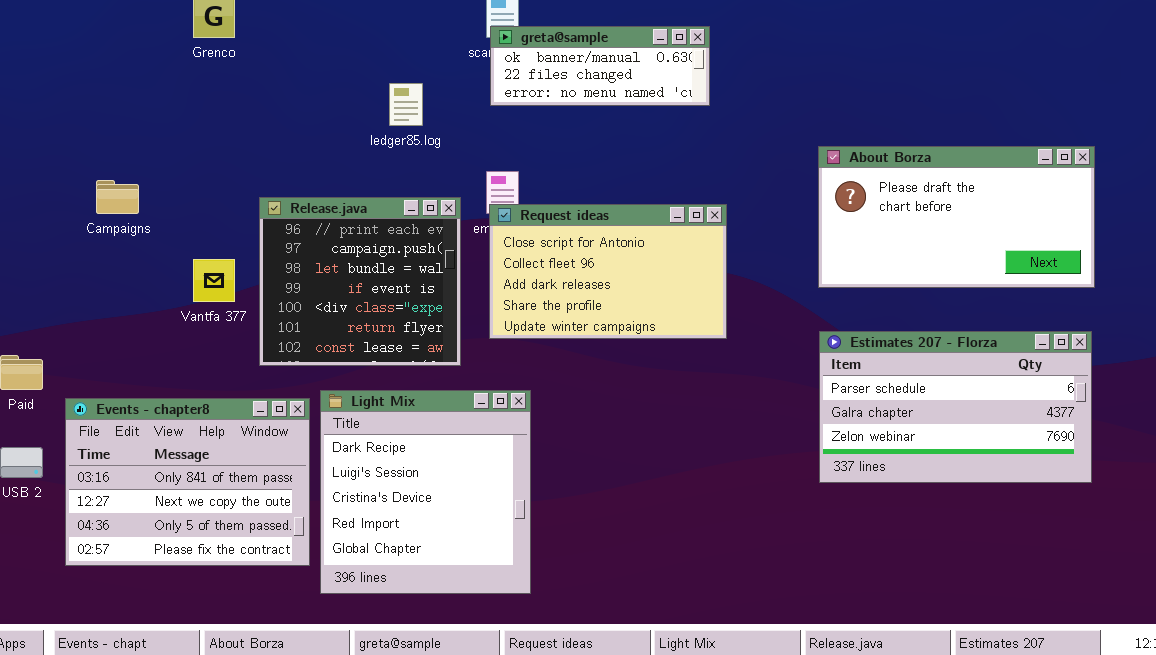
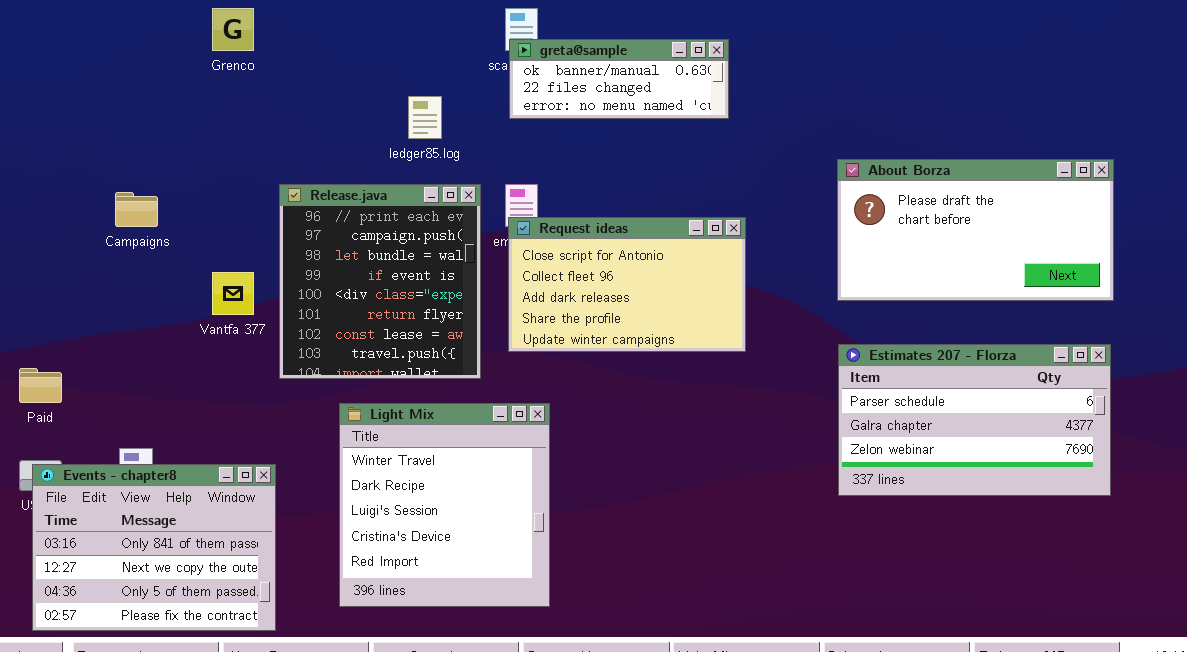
Release.java: [259,197,461,366] -> [279,184,481,379], resized
Light Mix: [320,390,531,594] -> [339,403,550,607], scrolled up 1 row
Events - chapter8: [65,398,310,566] -> [32,464,276,631], moved

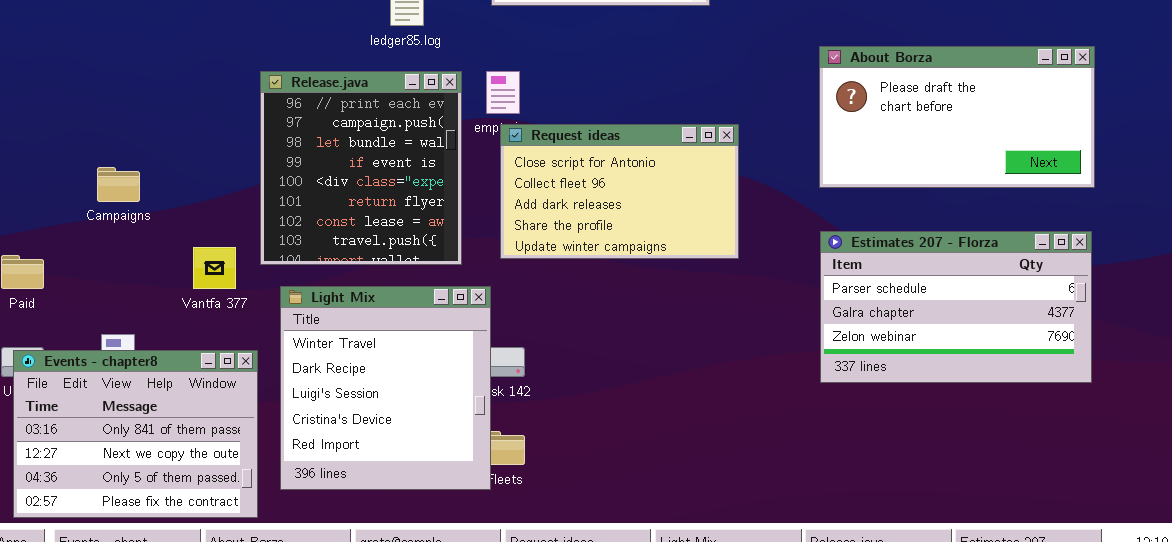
Campaigns: [115,192,158,227] -> [97,167,140,202], moved
Request ideas: [508,217,746,352] -> [500,124,739,259], moved
Vantfa 377: [212,272,254,315] -> [193,247,236,289], moved
Light Mix: [339,403,550,607] -> [280,286,491,490], moved

